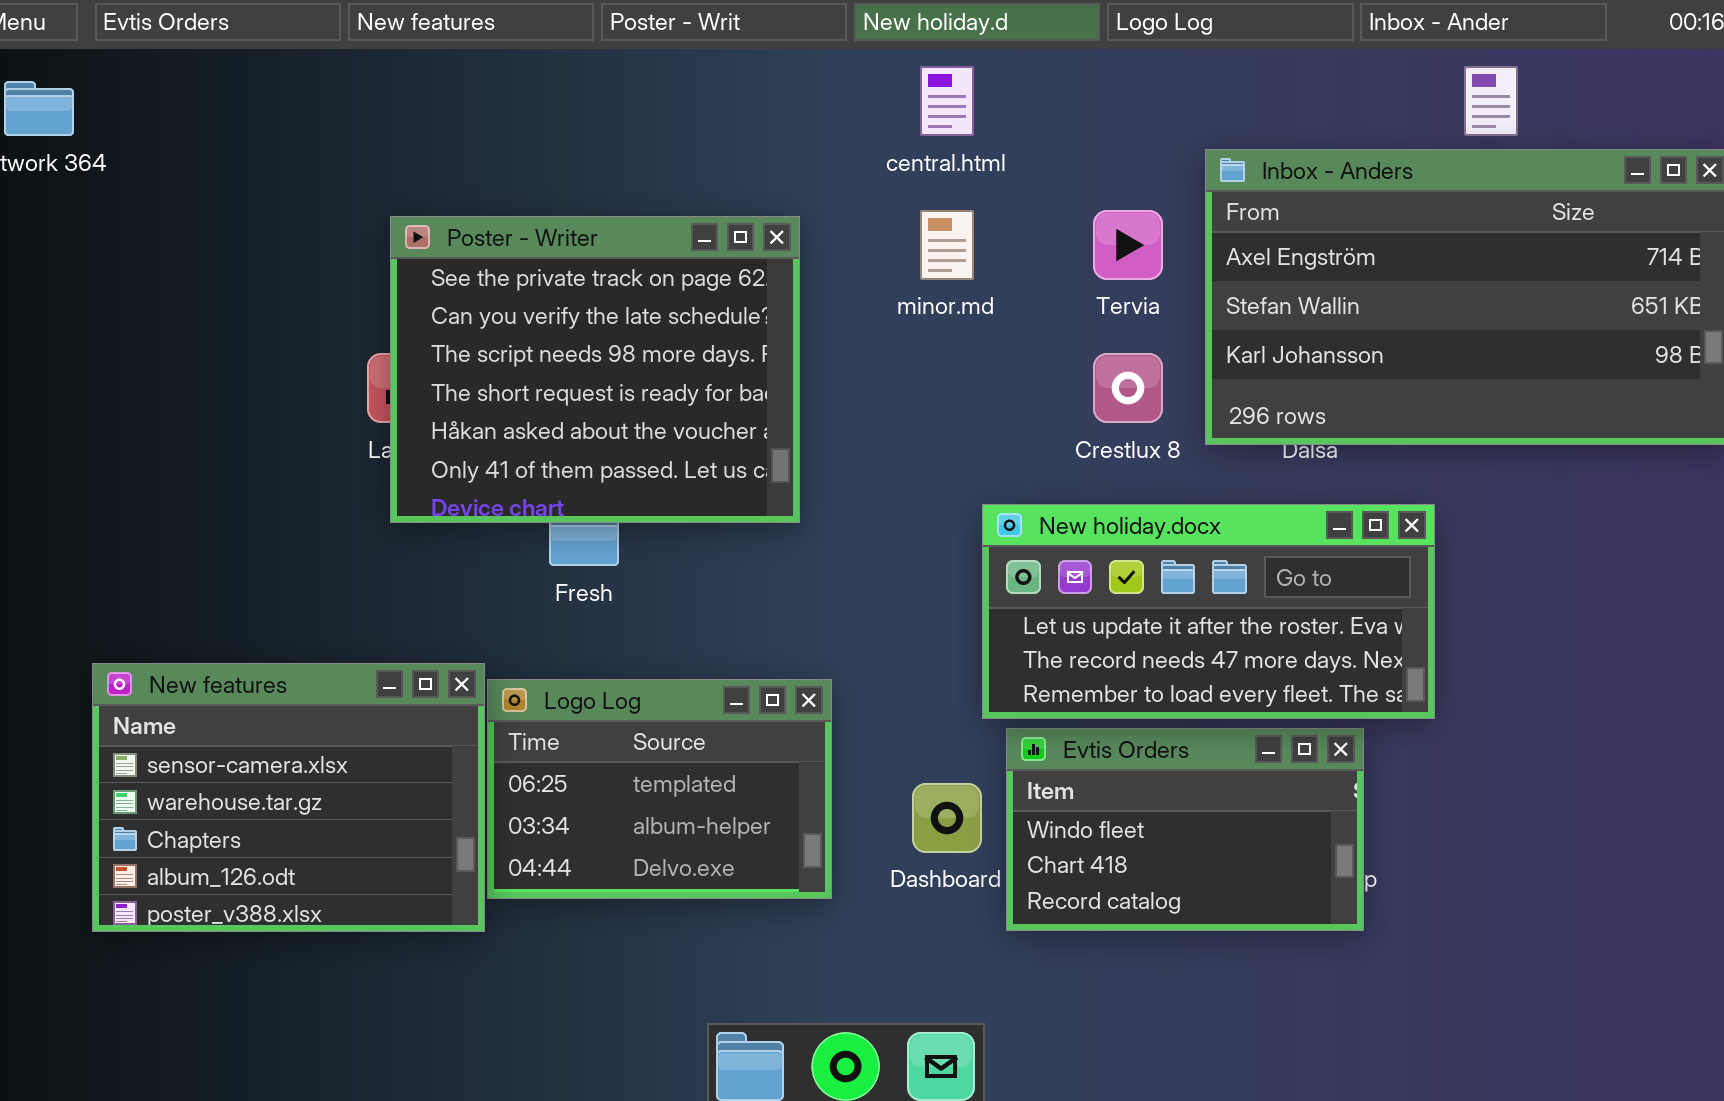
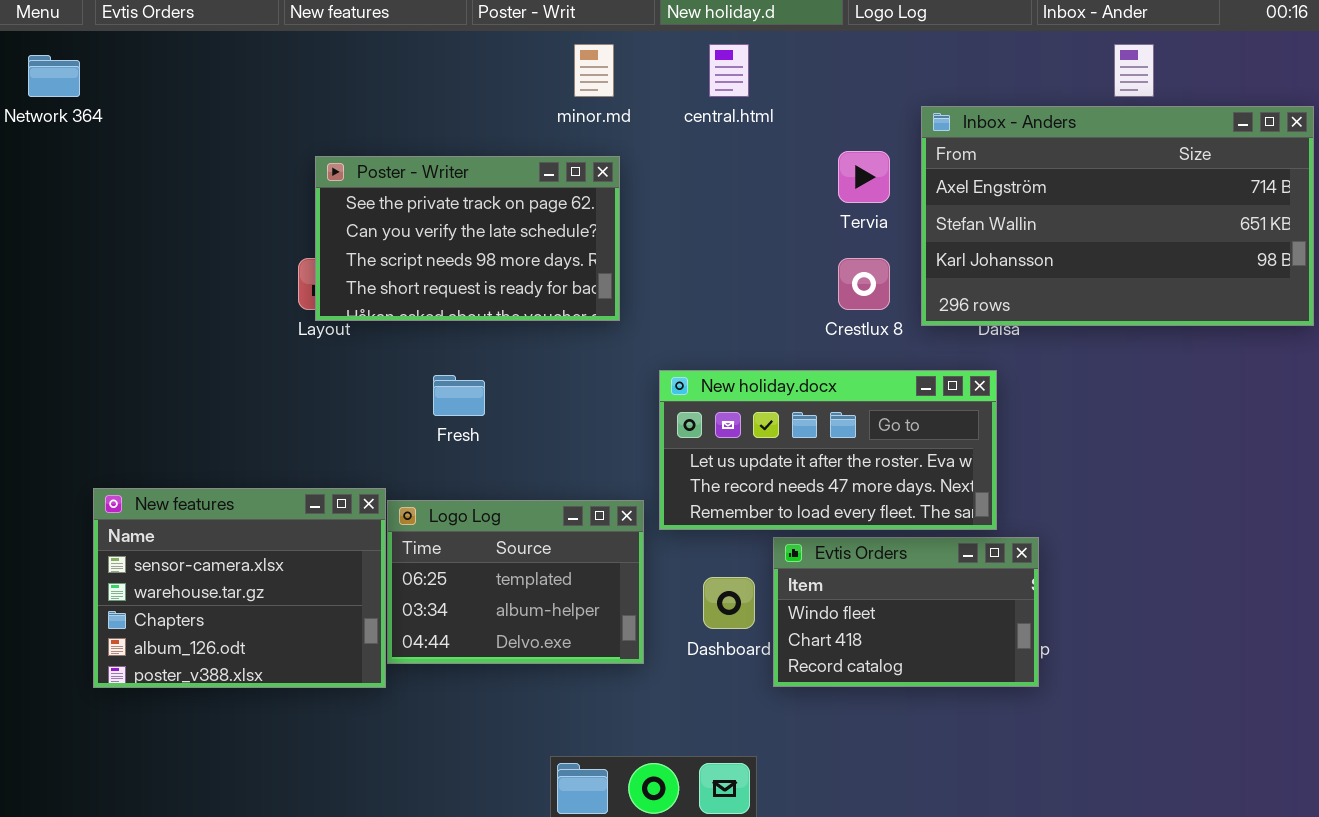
minor.md: [920,210,974,280] -> [574,44,614,97], moved
Poster - Writer: [390,216,800,523] -> [315,156,620,321], resized
New holiday.docx: [982,504,1435,719] -> [659,370,997,530], moved

